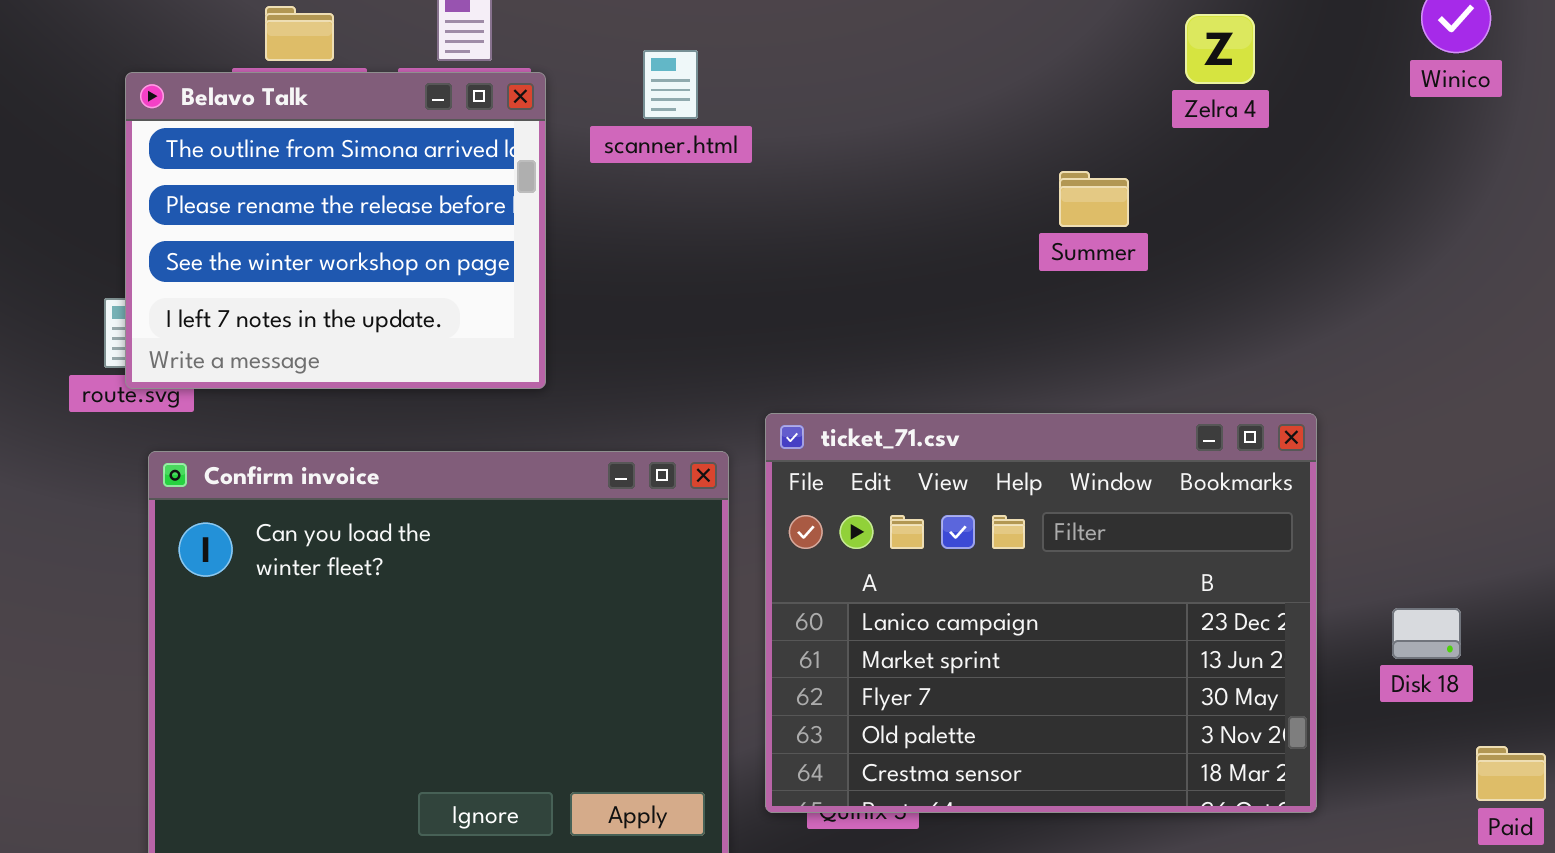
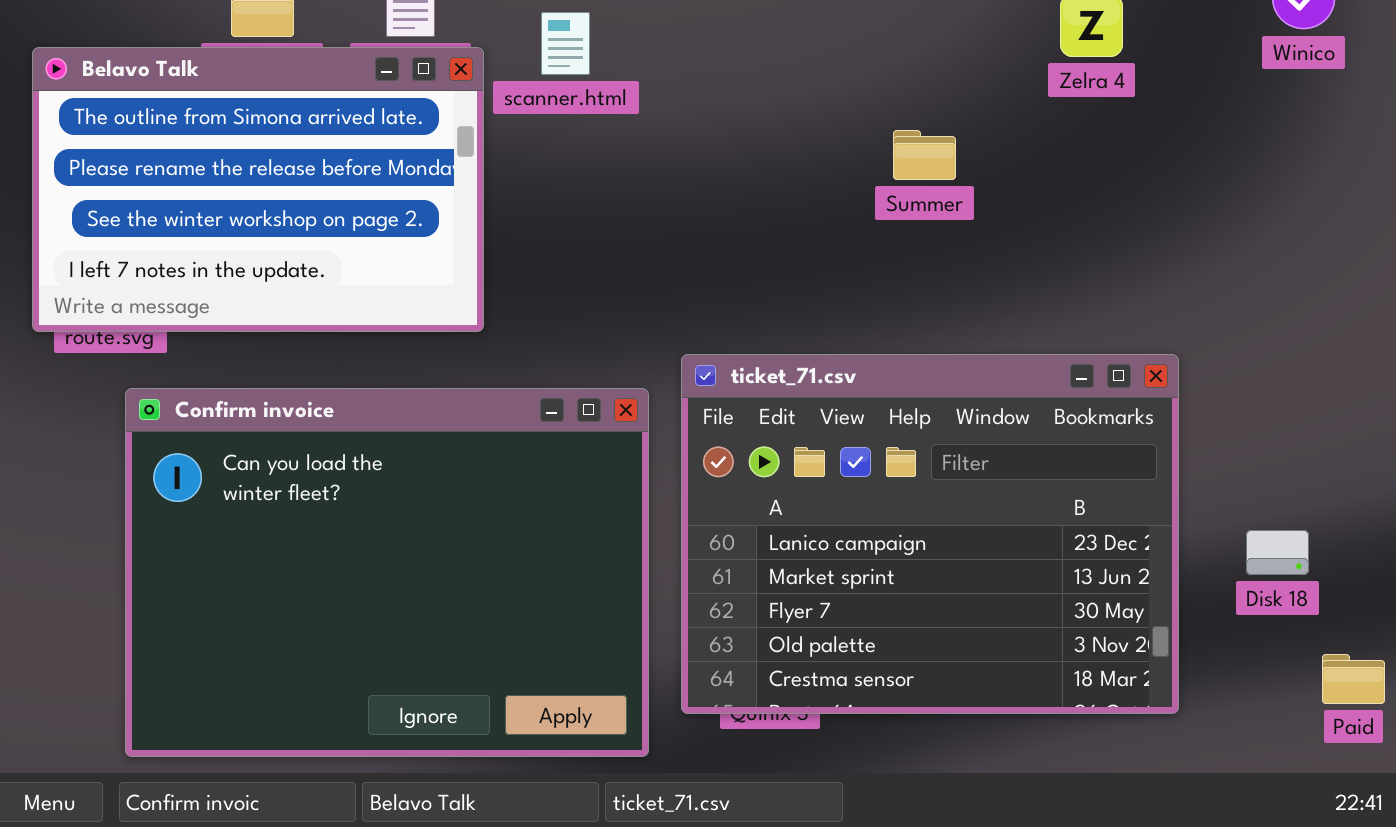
scanner.html: [643,50,698,119] -> [541,12,590,75], moved
Belavo Talk: [125,72,546,389] -> [32,47,484,332], resized
Summer: [1059,171,1129,227] -> [893,130,956,180], moved

